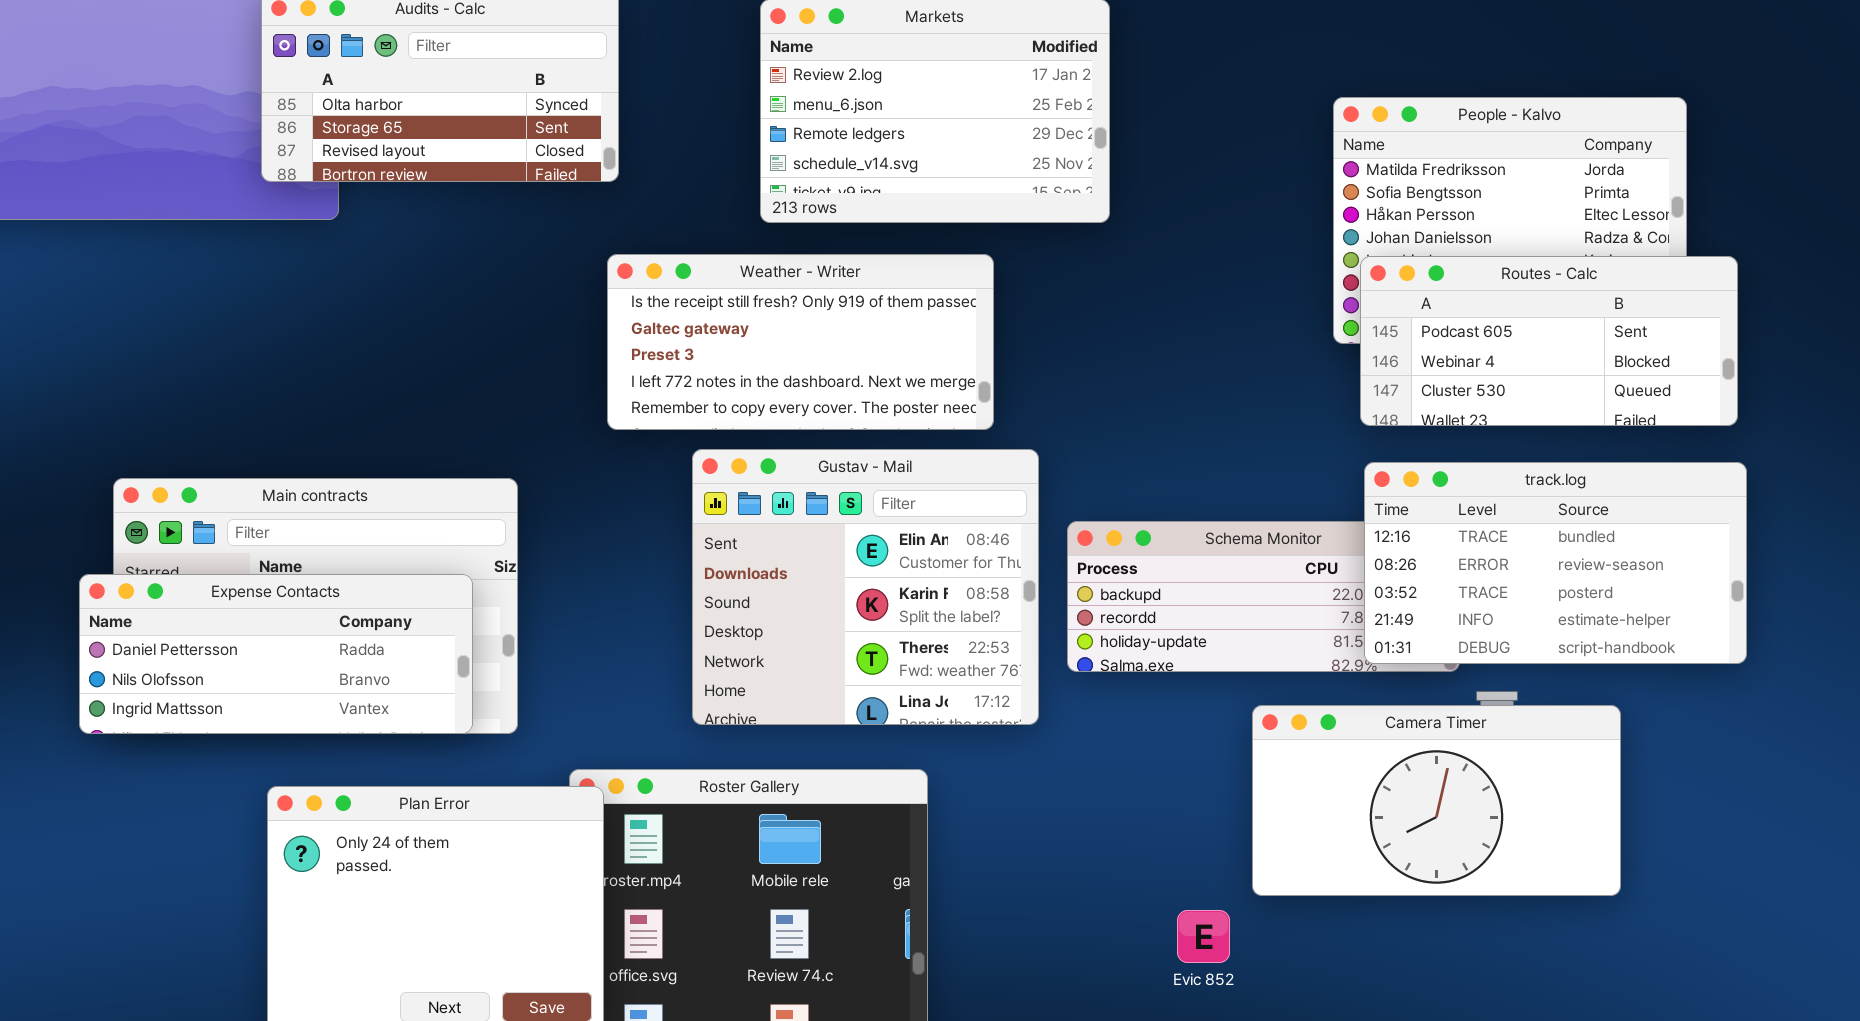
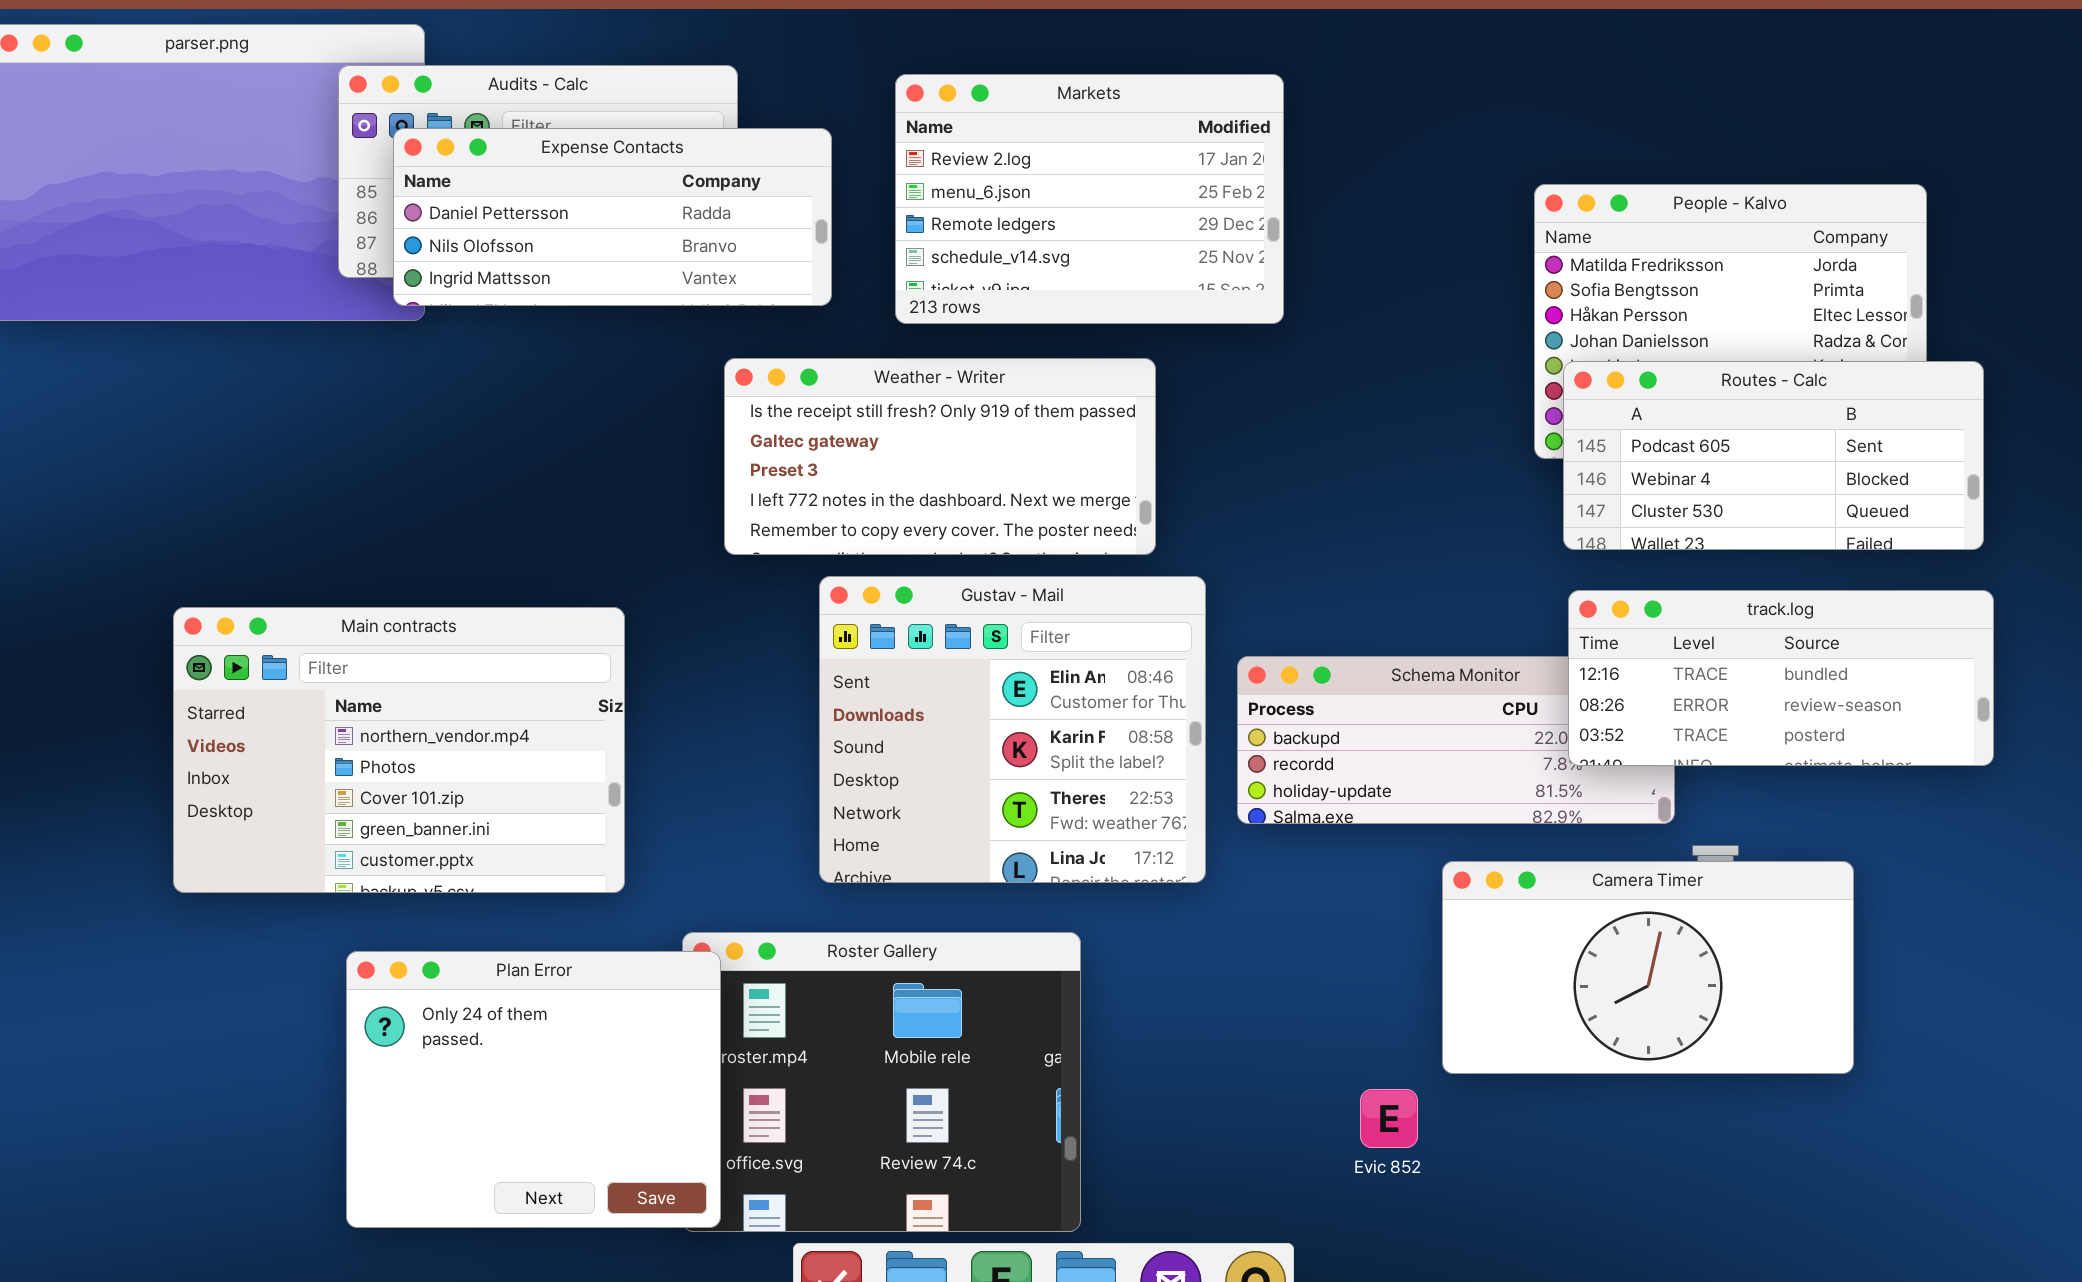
track.log: [1364,462,1747,664] -> [1568,590,1994,766], resized
Expense Contacts: [79,574,473,734] -> [393,128,832,306], moved

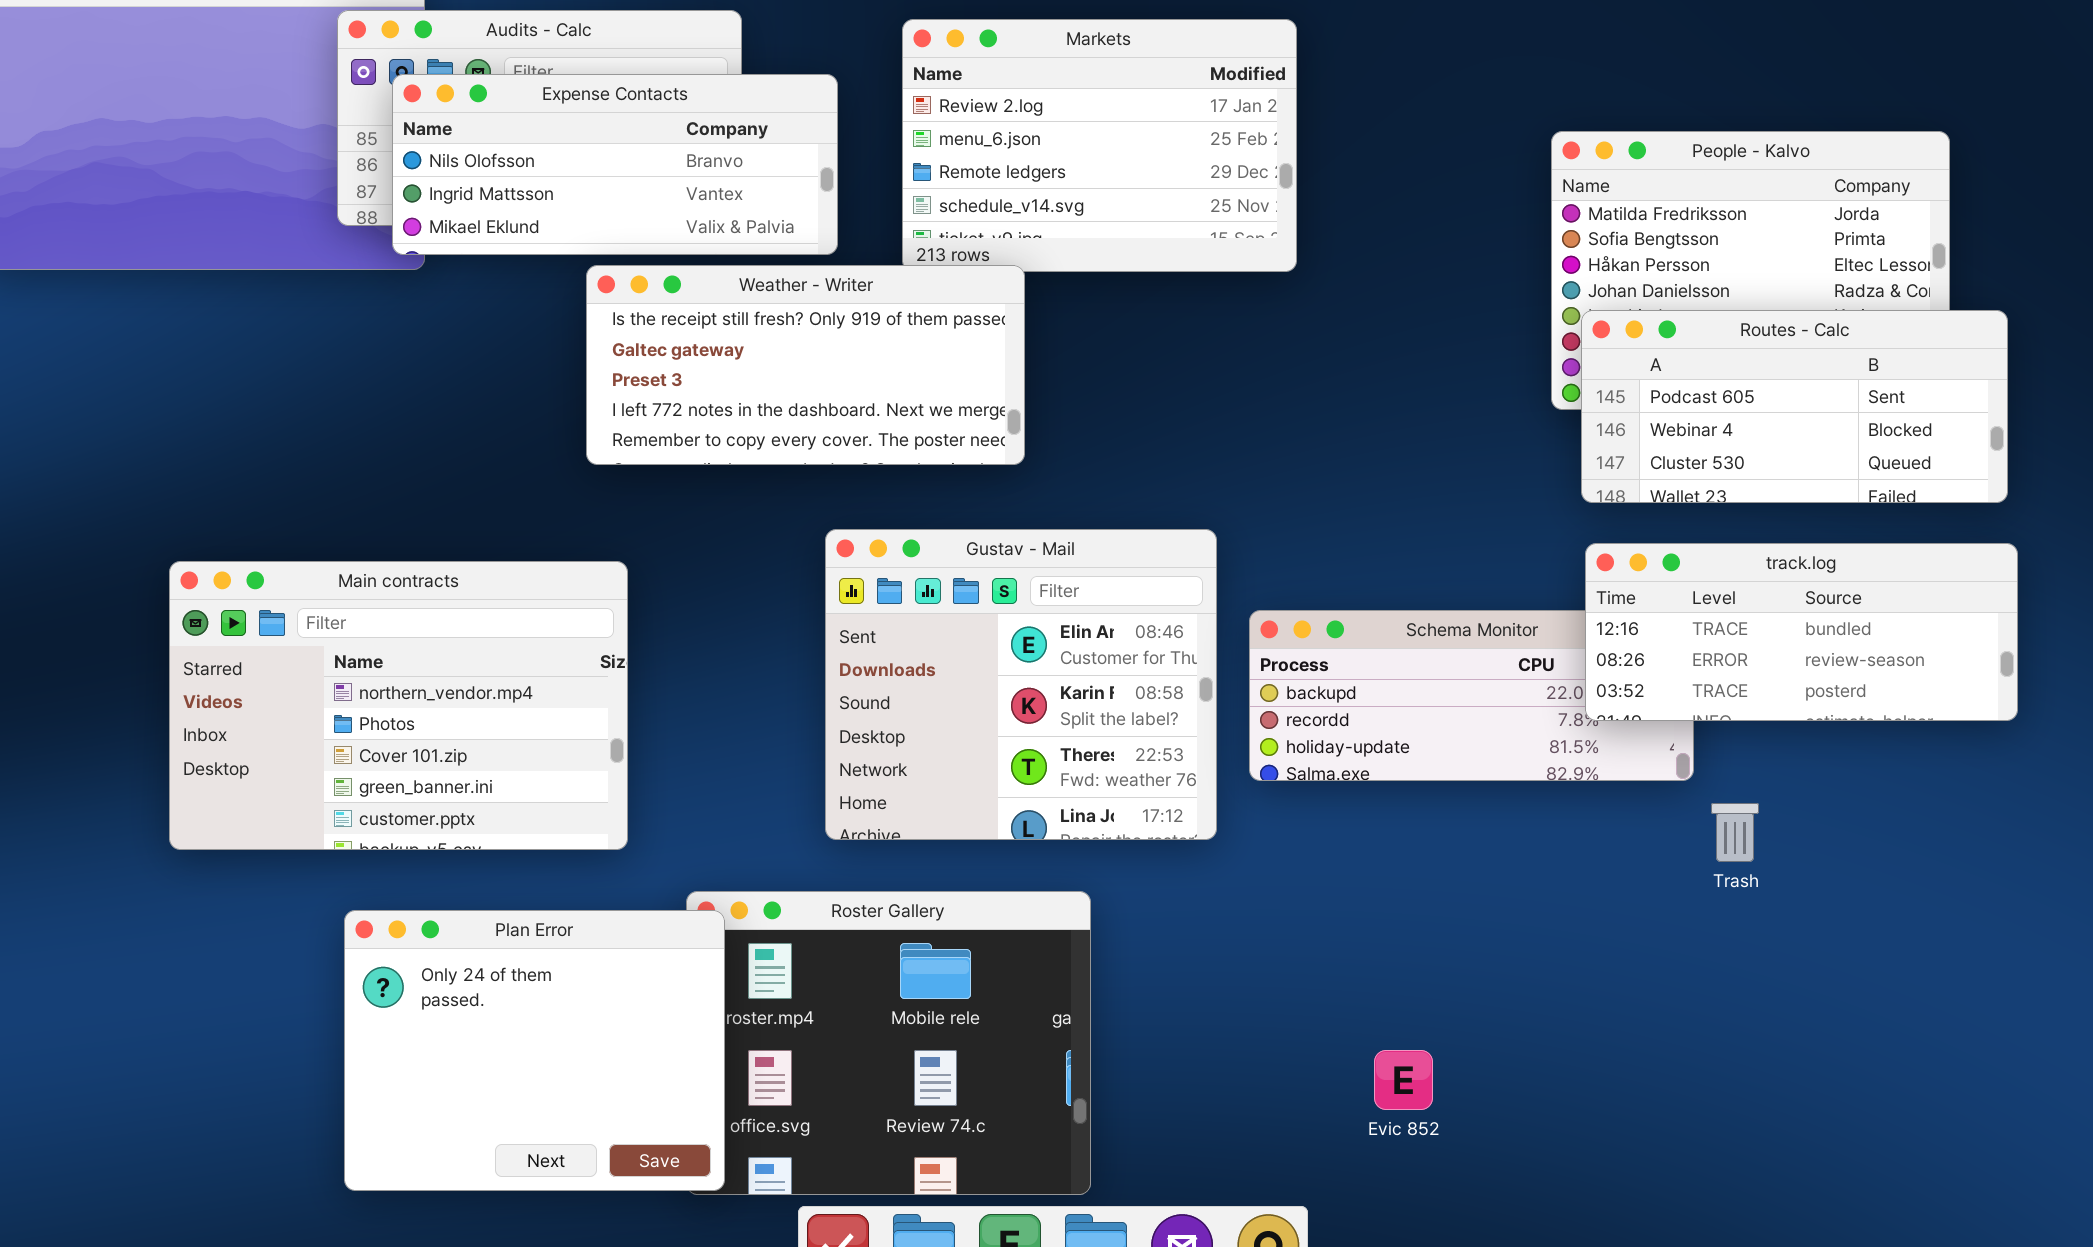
Expense Contacts: [393,128,832,306] -> [392,74,838,255], scrolled down 1 row
Weather - Writer: [724,358,1156,555] -> [586,265,1025,465], moved
Camera Timer: [1442,861,1854,1074] -> none, closed

